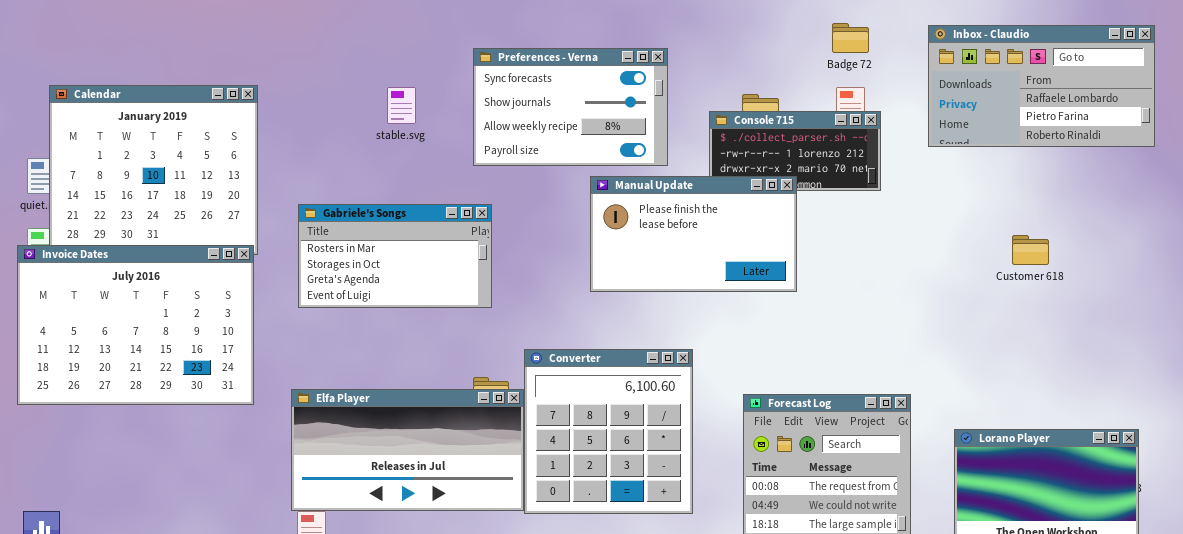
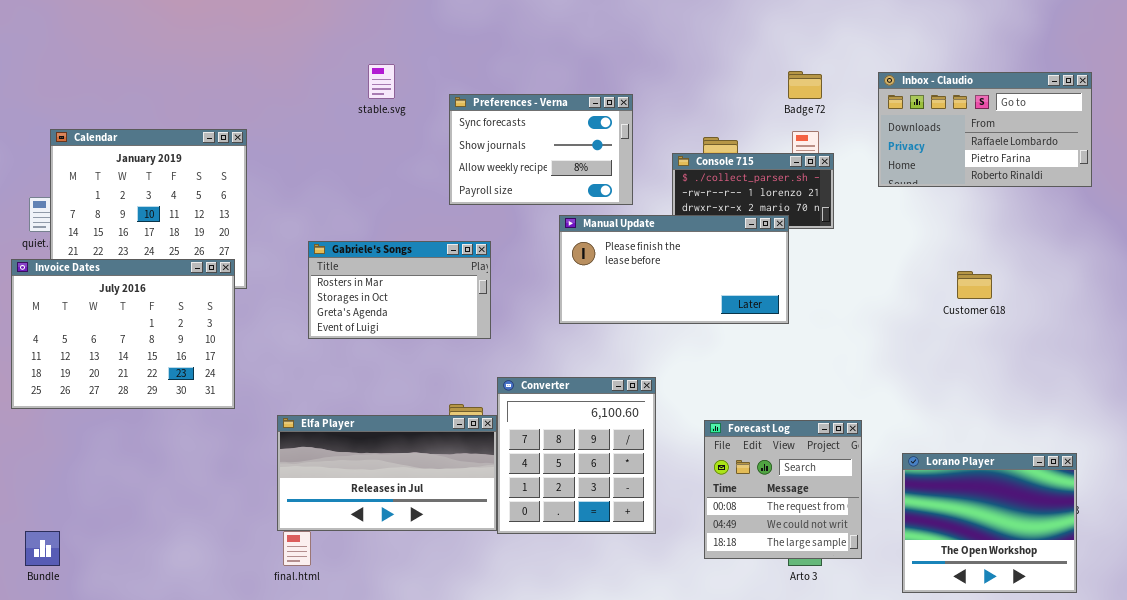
stable.svg: [387,87,416,124] -> [368,64,395,99], moved
Manual Update: [590,176,797,292] -> [559,215,789,324], resized
Gabriele's Songs: [298,204,492,308] -> [308,241,491,339], moved
Invoice Dates: [17,245,254,405] -> [11,259,235,409], moved

